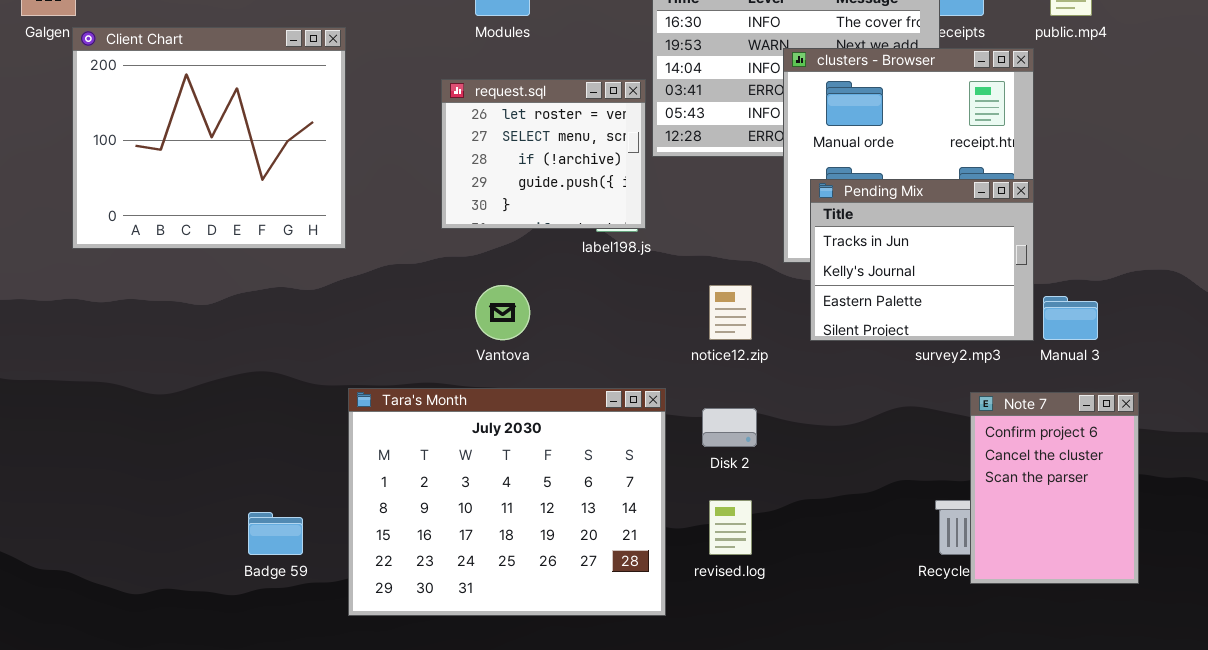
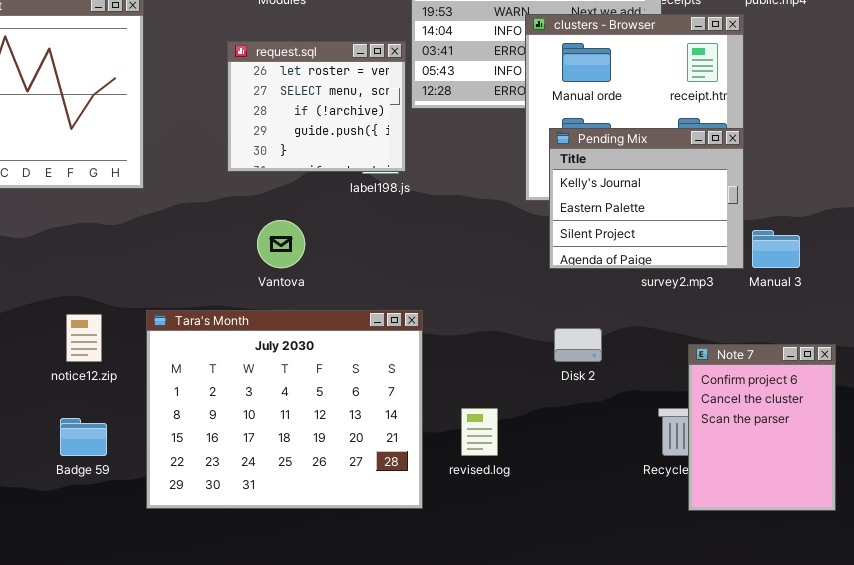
Pending Mix: [810,179,1034,341] -> [549,128,744,269], scrolled down 1 row
notice12.zip: [709,285,752,340] -> [66,314,102,362], moved
Note 7: [970,392,1139,584] -> [688,344,836,511], moved
Disk 2: [702,408,757,447] -> [554,328,602,362], moved

